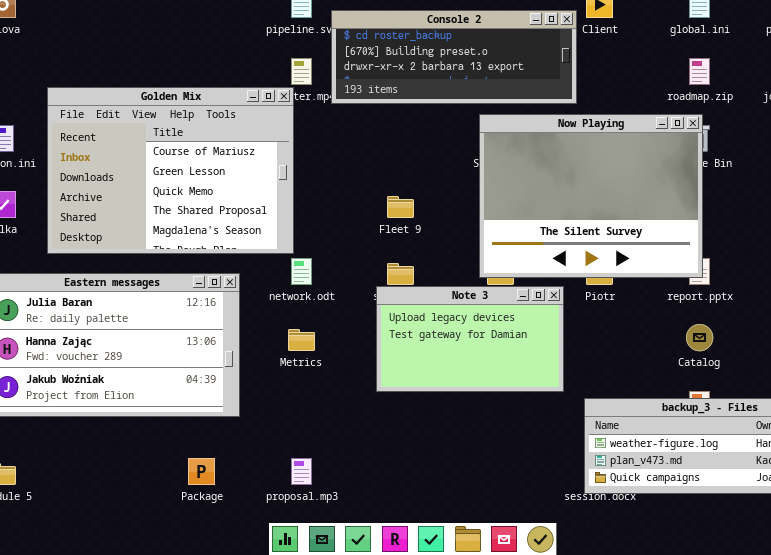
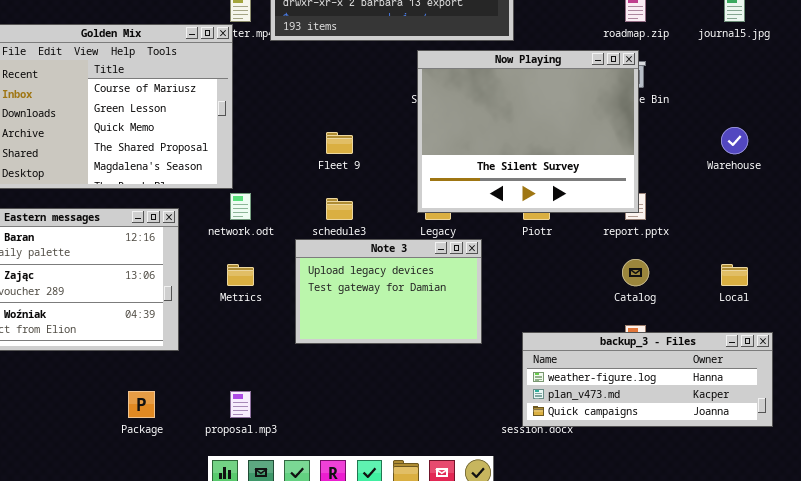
Note 3: [376,286,564,392] -> [295,239,482,344], moved

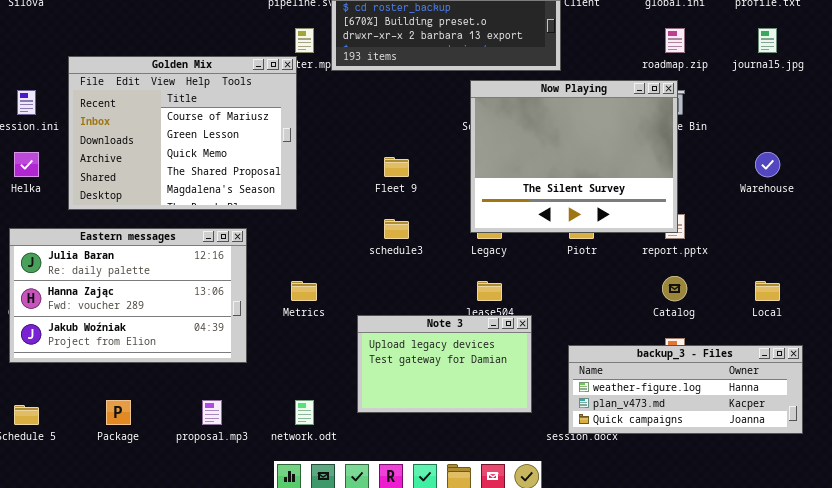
network.odt: [230,193,251,220] -> [295,400,314,425], moved
Note 3: [295,239,482,344] -> [357,315,532,413], moved
Package: [128,391,155,418] -> [106,400,131,425], moved
proposal.mp3: [230,391,251,418] -> [202,400,222,425], moved

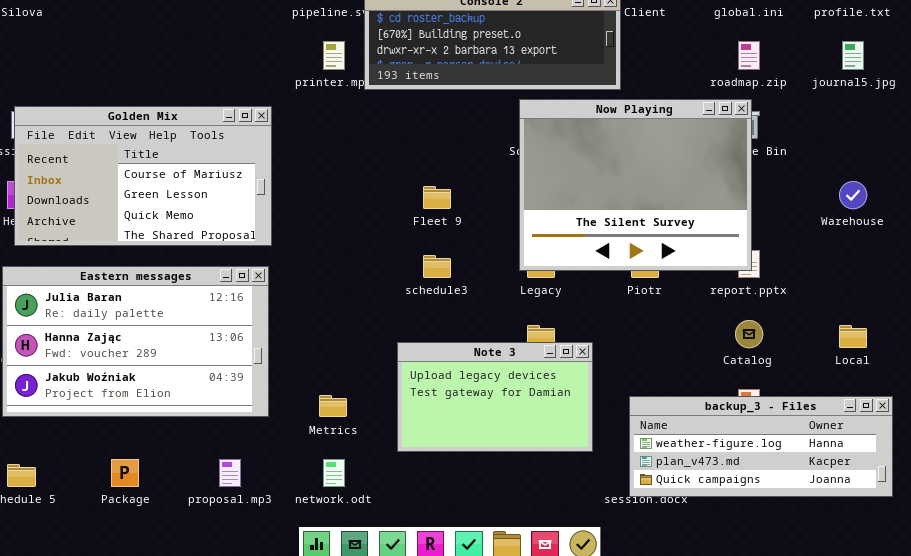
Golden Mix: [68,56,297,210] -> [14,106,272,246], moved, resized
Metrics: [291,281,317,301] -> [319,395,347,417], moved
Note 3: [357,315,532,413] -> [397,342,593,452], moved

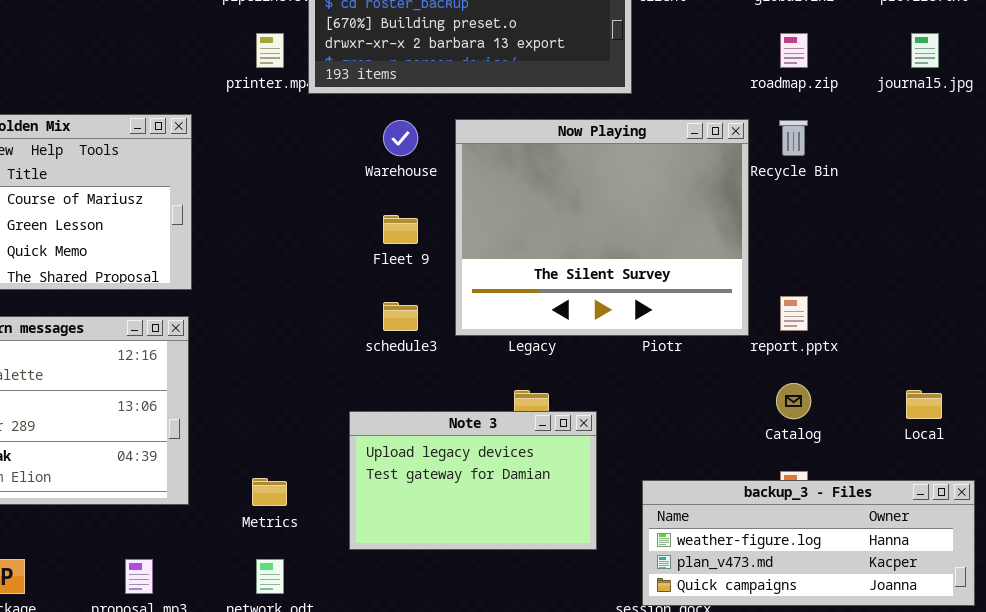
Now Playing: [519,99,752,271] -> [455,119,749,336], moved
Warehouse: [839,181,867,209] -> [383,120,418,156], moved

